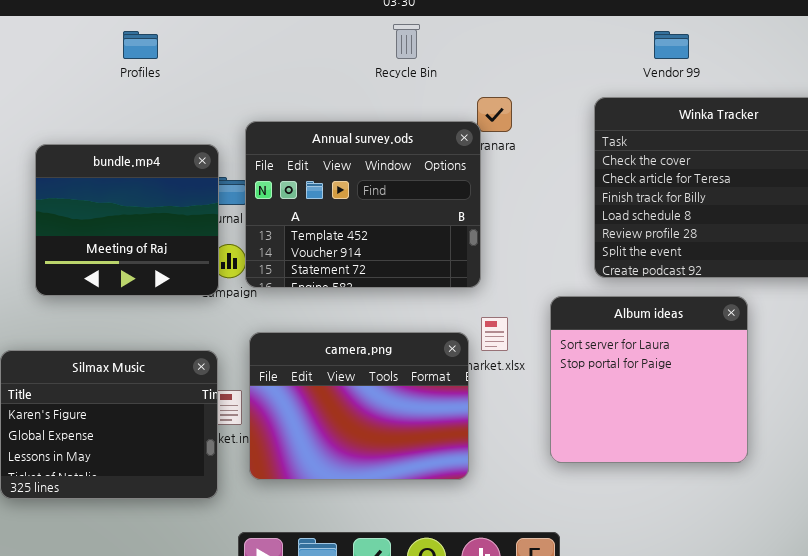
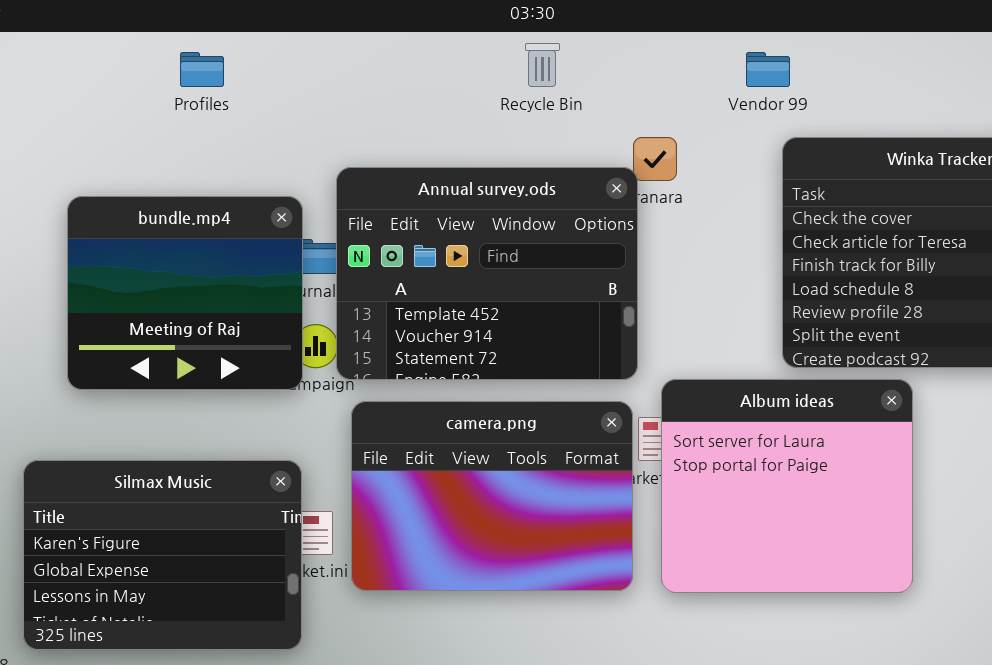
Vendor 99: [654,31,689,59] -> [746,52,790,87], moved
Album ideas: [550,296,748,463] -> [661,379,913,593], moved
camera.png: [249,332,469,480] -> [351,401,633,591], moved

